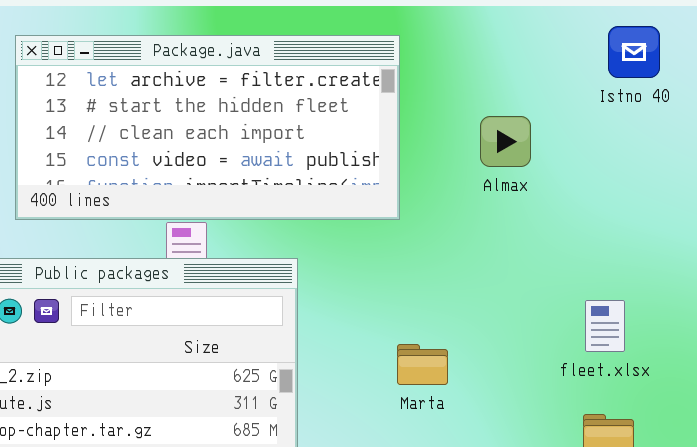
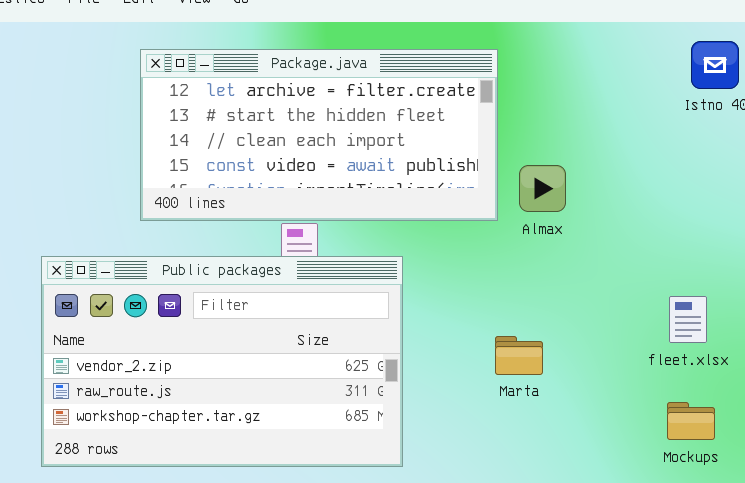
Almax: [480,116,531,167] -> [519,165,566,212], moved

